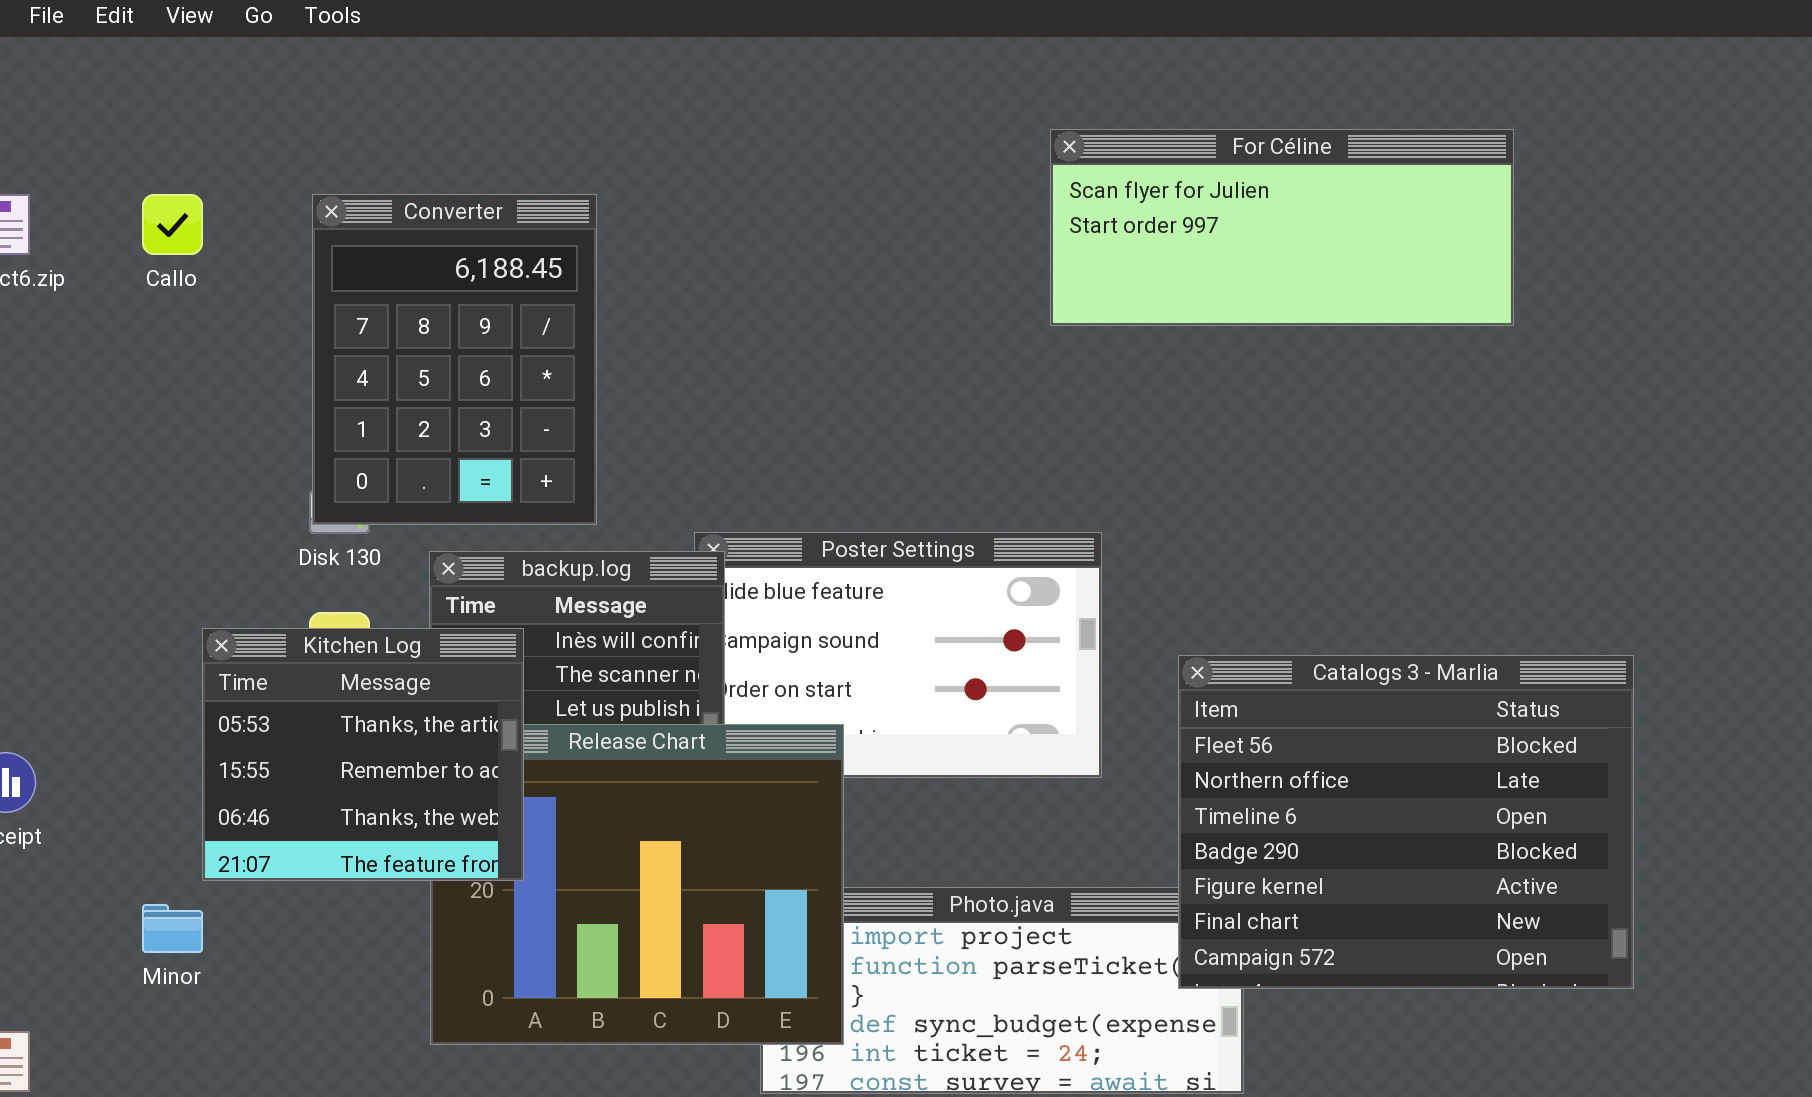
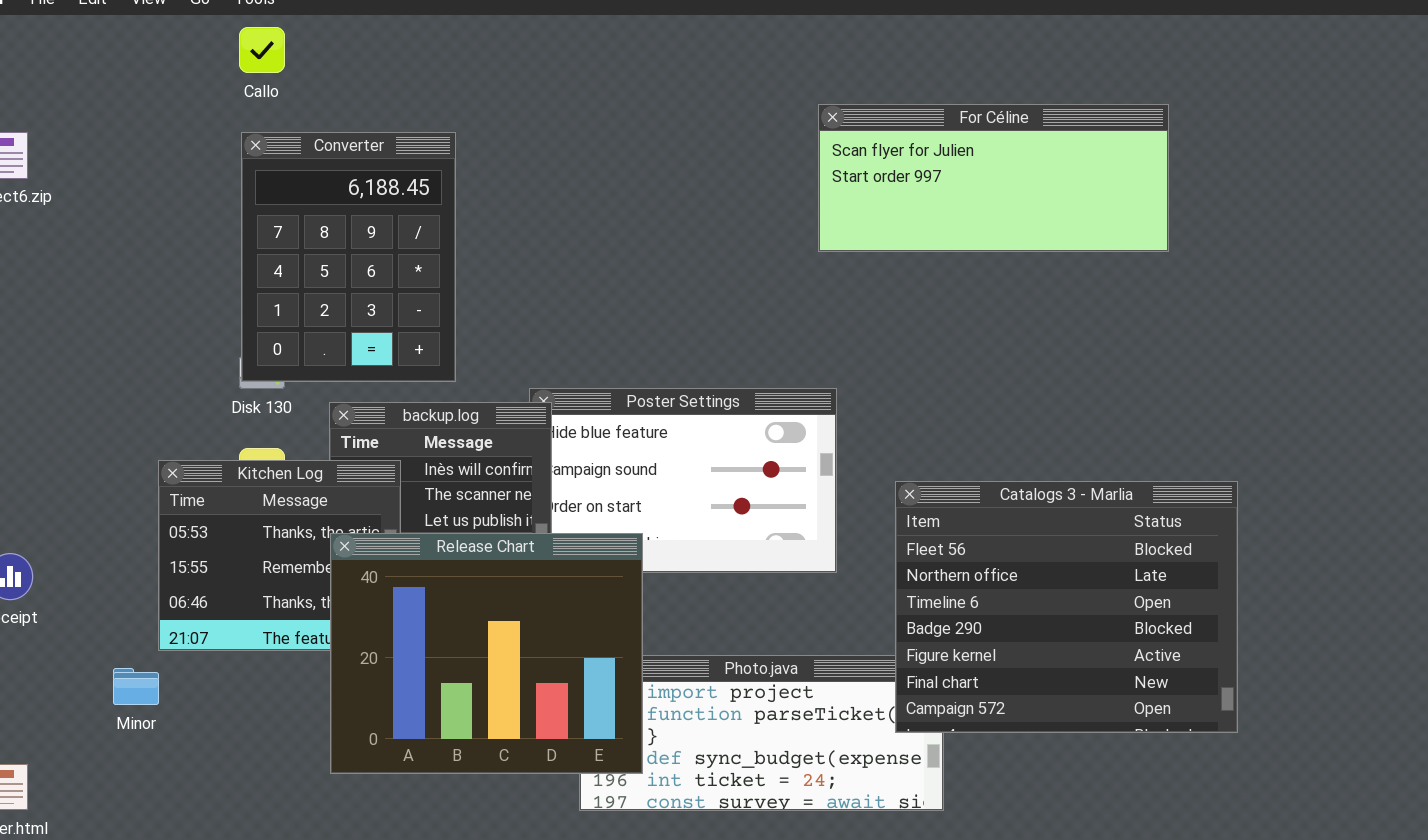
For Céline: [1050,129,1514,326] -> [818,104,1169,252], moved
Callo: [142,194,203,255] -> [239,27,285,73], moved
Release Chart: [430,724,844,1045] -> [330,533,643,774], raised

